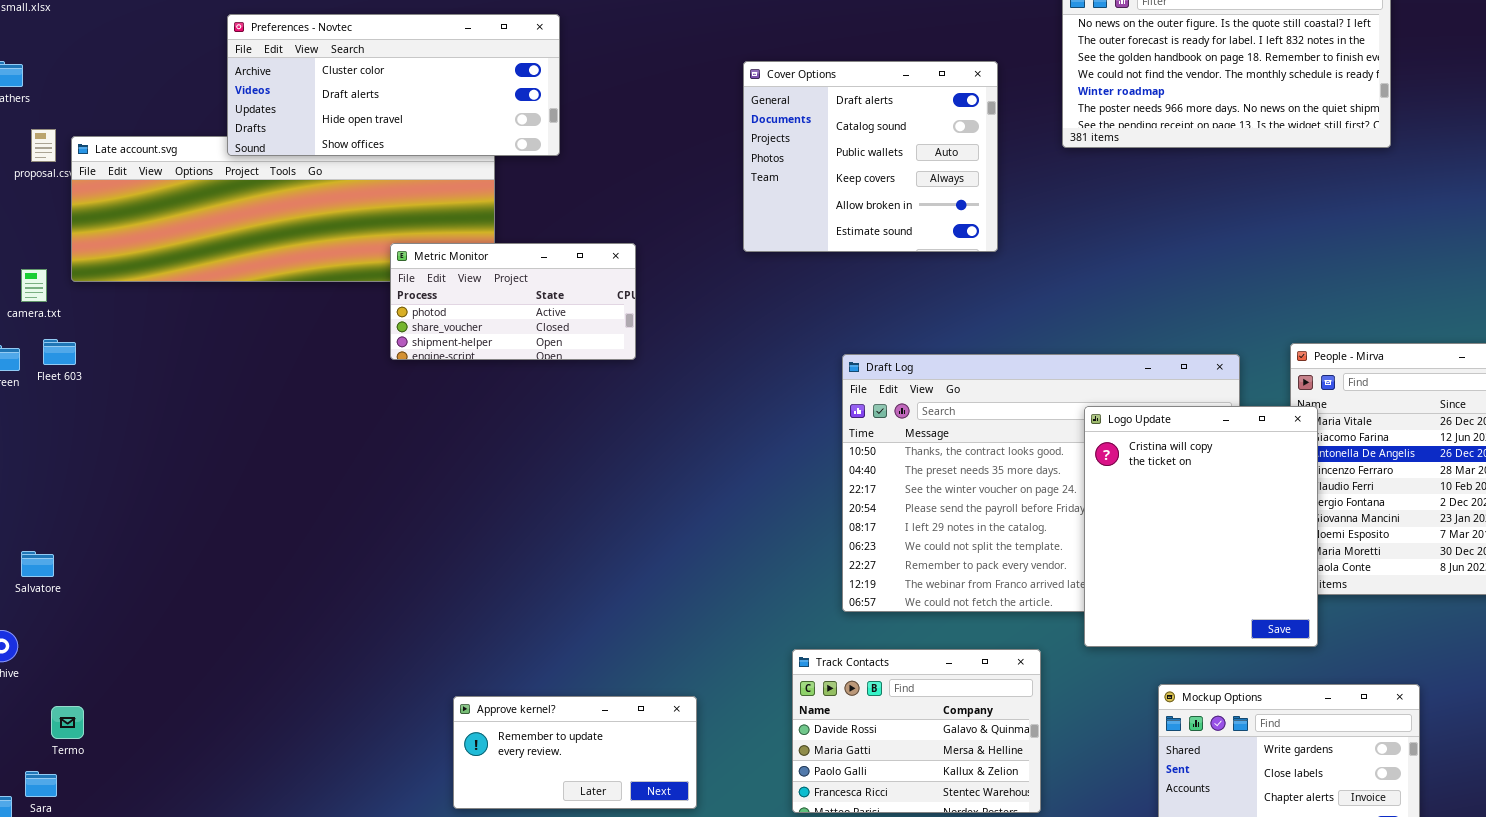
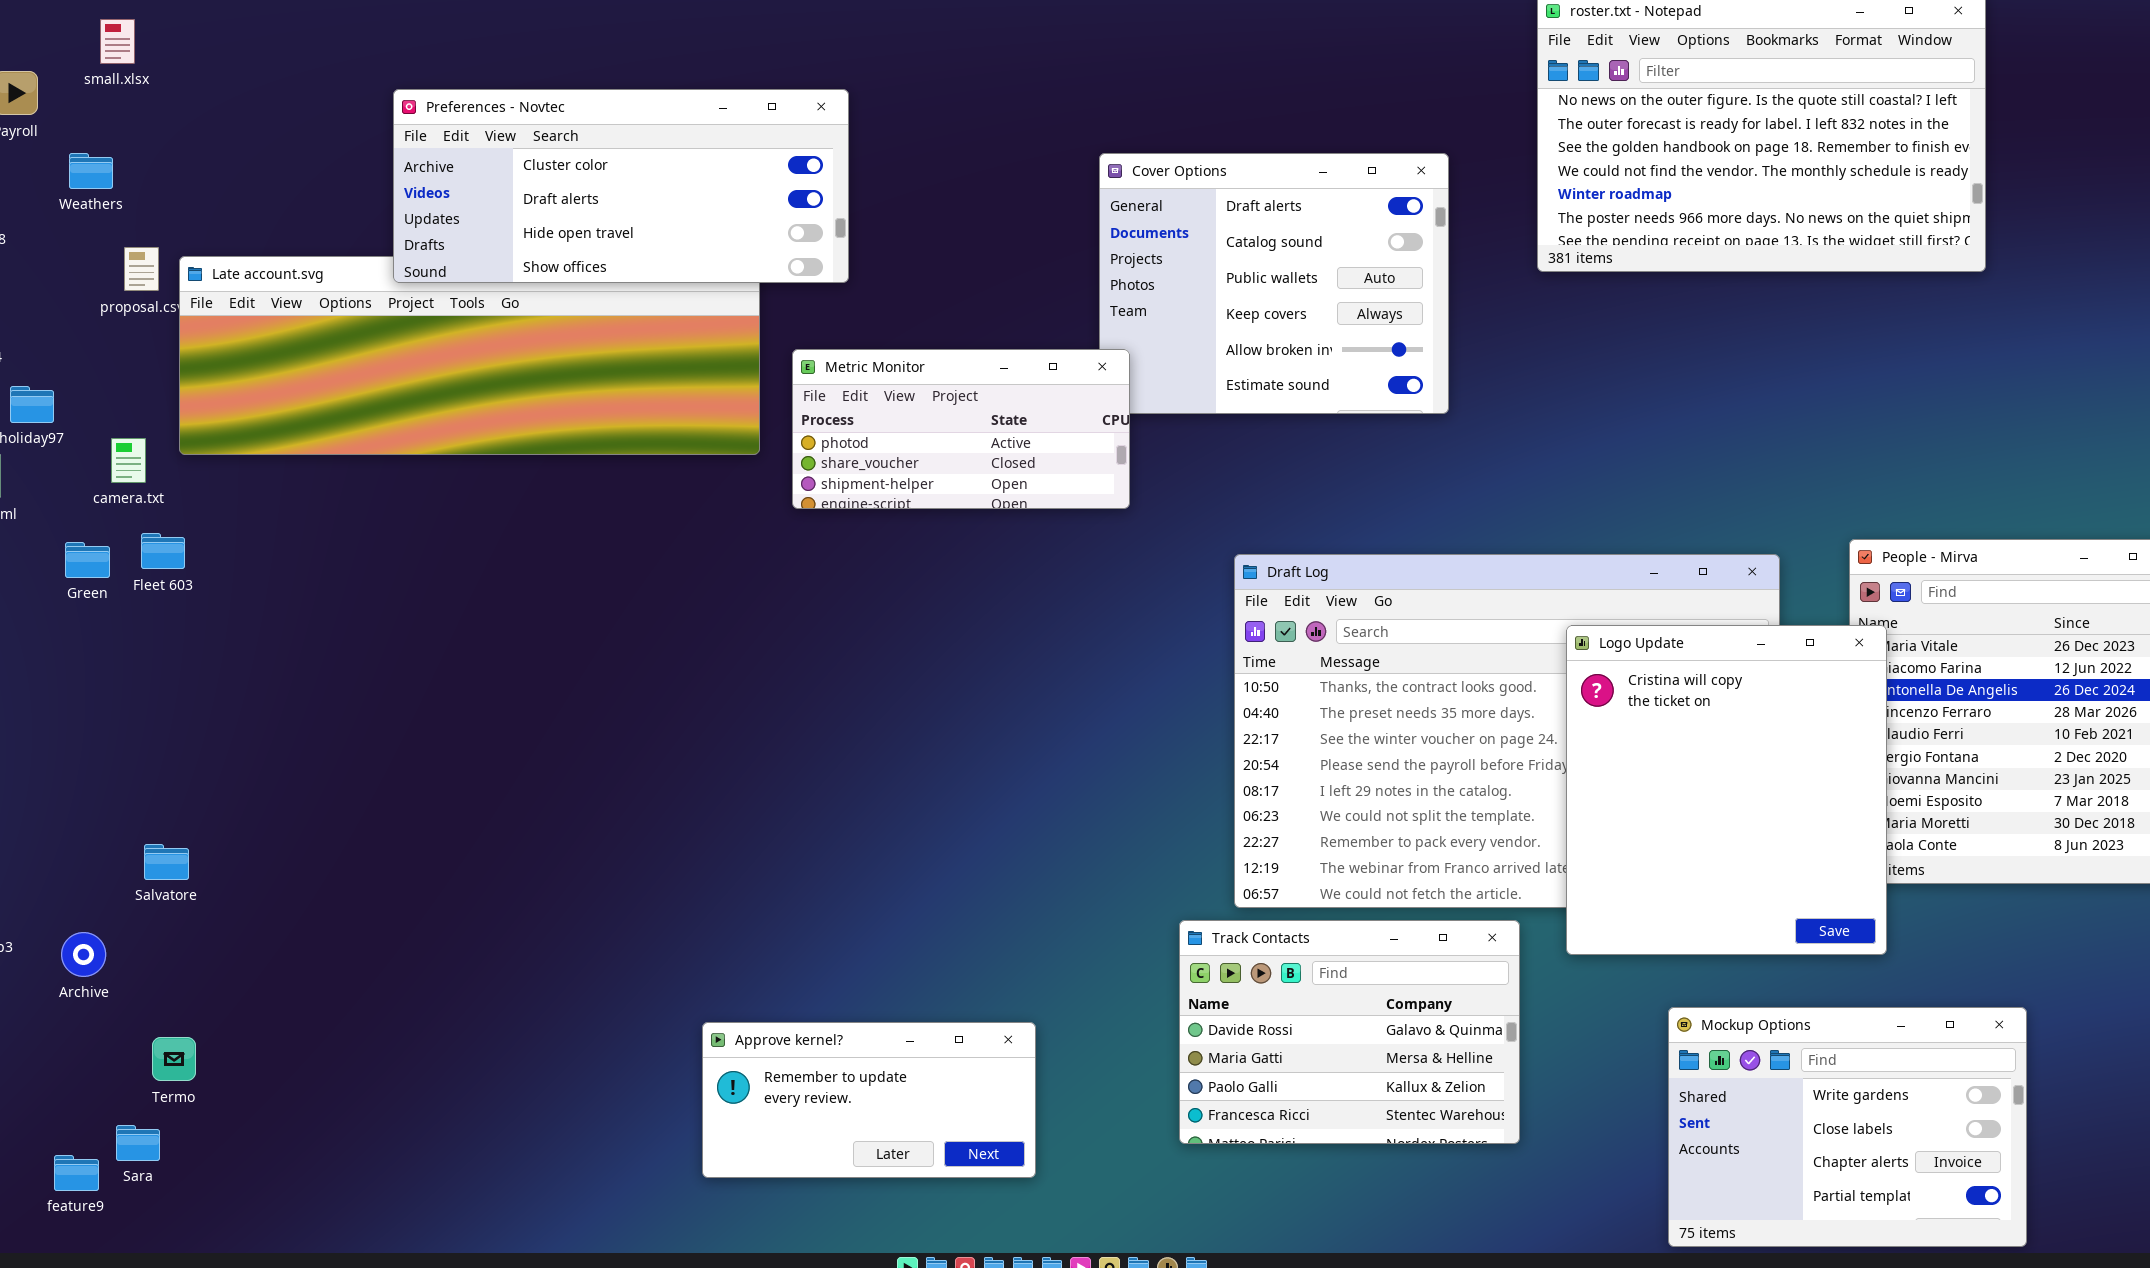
Metric Monitor: [390,243,636,360] -> [792,349,1130,509], moved
Salvatore: [21,551,54,577] -> [144,844,189,880], moved
Track Contacts: [792,649,1041,813] -> [1179,920,1520,1144], moved

